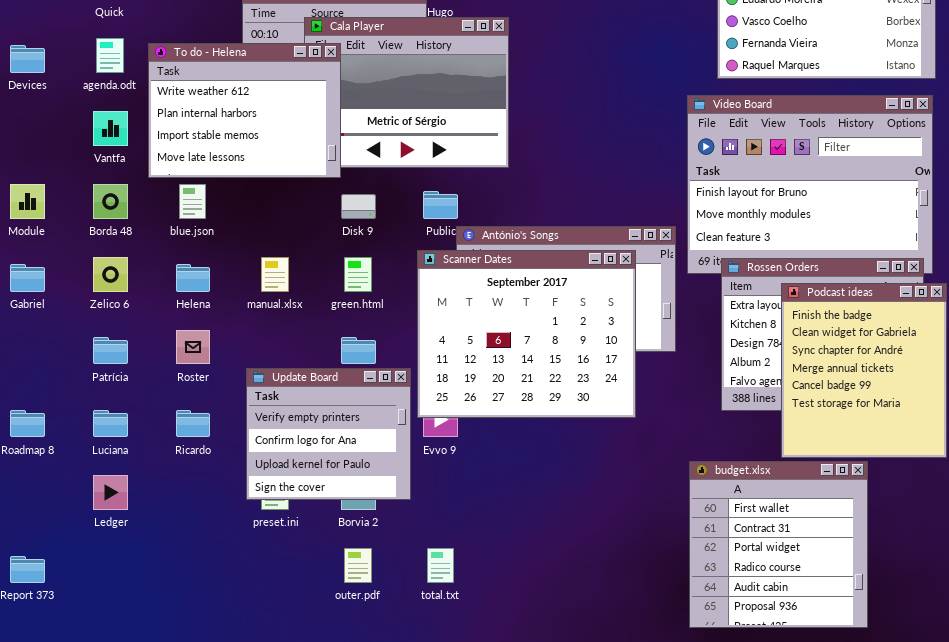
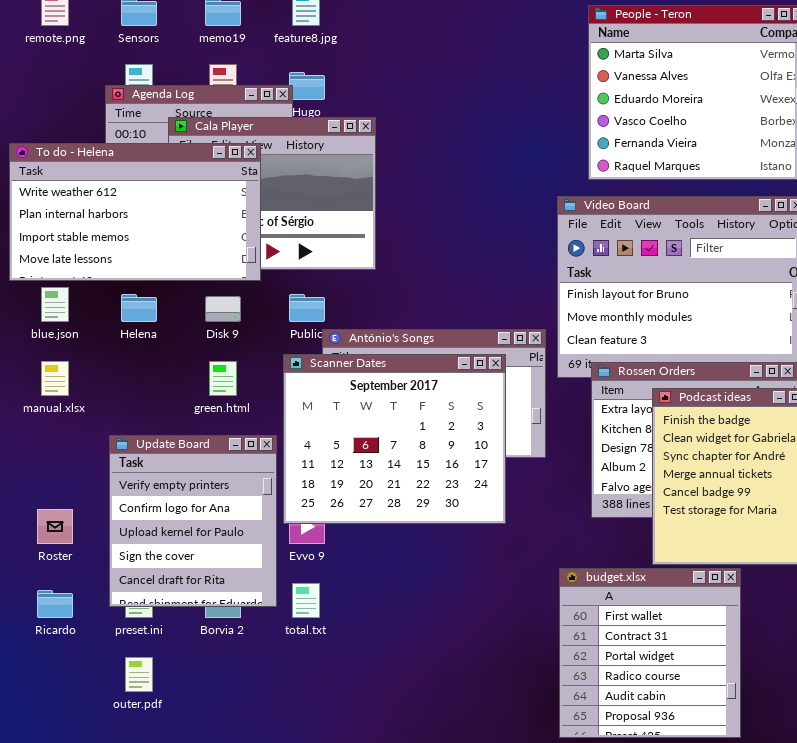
To do - Helena: [148,43,341,178] -> [9,143,261,281], resized
manual.xlsx: [261,257,289,292] -> [41,361,69,396], moved
Helena: [176,264,210,292] -> [121,294,157,322], moved
Roster: [176,330,210,364] -> [37,509,73,544], moved
Update Board: [246,368,411,500] -> [109,435,277,607], resized
Ricardo: [176,410,210,437] -> [37,590,73,618], moved
outer.pdf: [344,548,372,583] -> [125,657,153,692], moved
total.txt: [427,548,454,583] -> [292,583,320,618], moved

